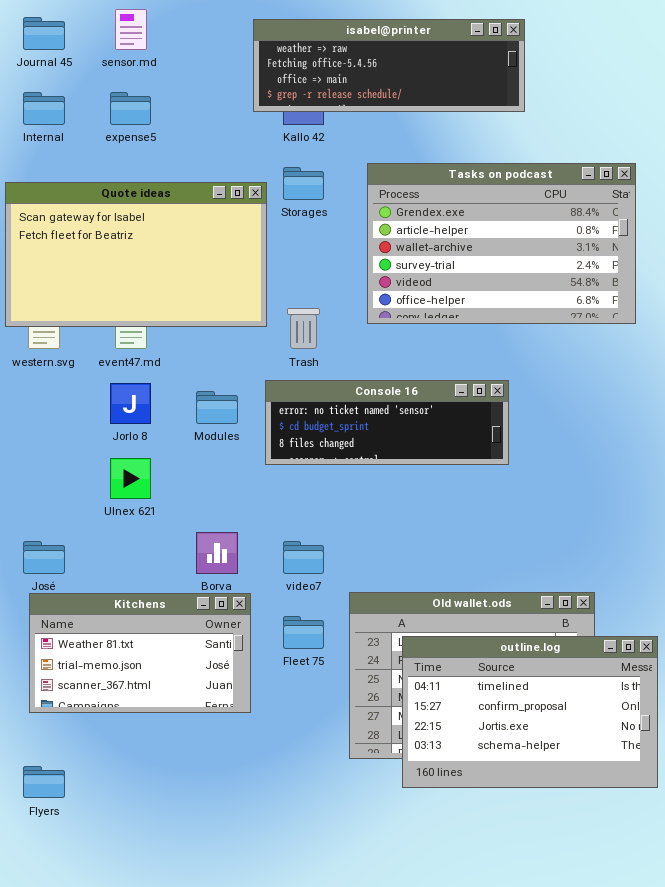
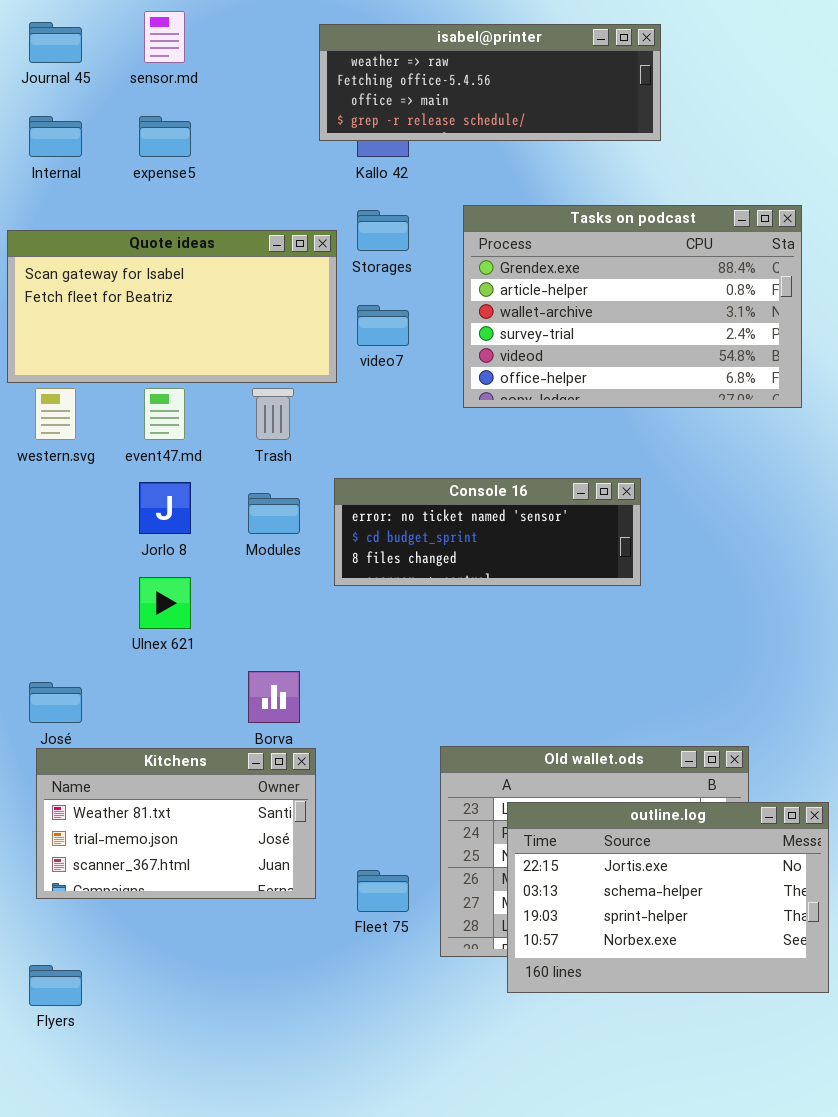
Quote ideas: [5,182,267,327] -> [7,230,337,383], resized
Trash: [287,308,320,349] -> [252,388,294,440], moved
video7: [283,541,324,574] -> [357,305,409,346], moved
Fleet 75: [283,616,324,649] -> [357,870,409,912], moved
outline.log: [402,636,658,788] -> [507,802,829,993], scrolled down 2 rows

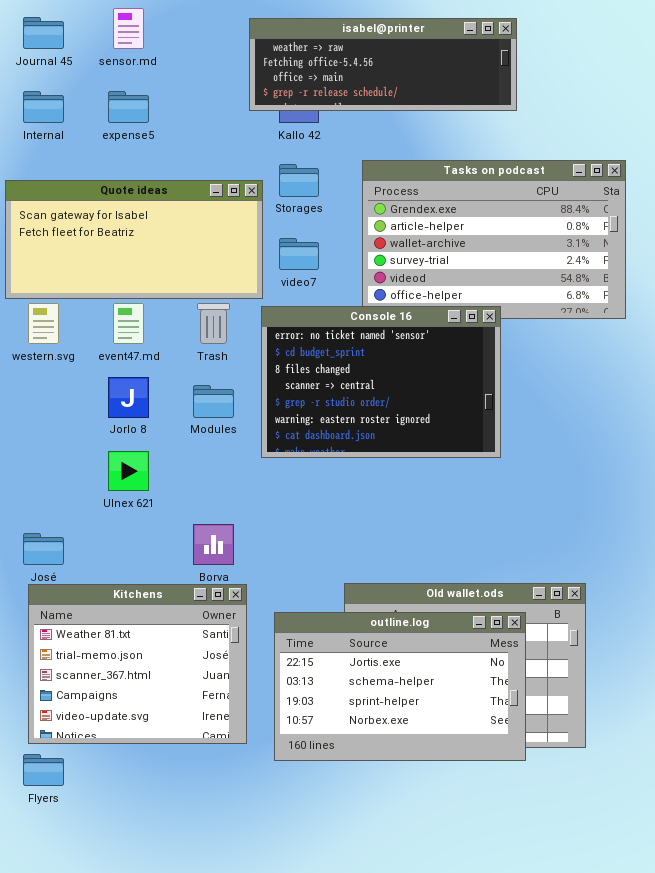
Console 16: [334,478,641,586] -> [261,306,501,458], resized
Kitchens: [36,748,316,899] -> [28,584,247,744], resized
outline.log: [507,802,829,993] -> [274,612,526,761], moved

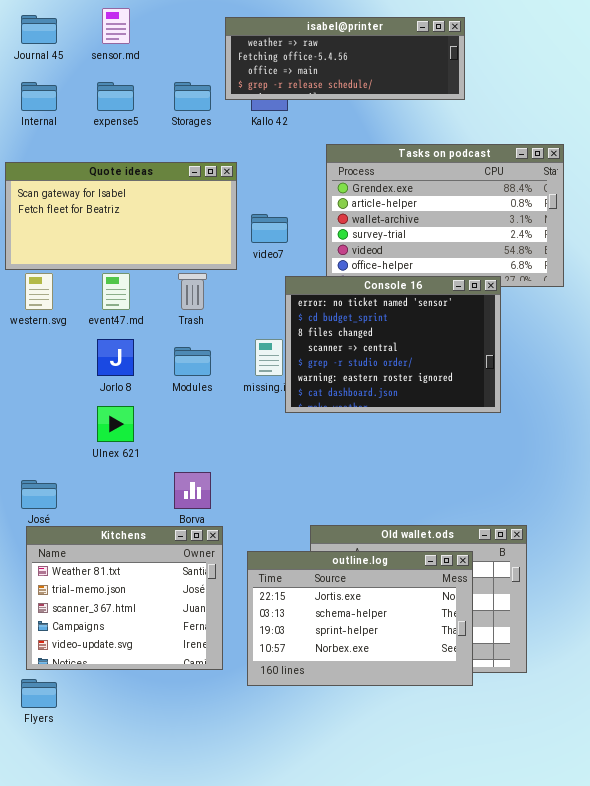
Storages: [279,164,319,197] -> [174,82,211,111], moved
Console 16: [261,306,501,458] -> [285,276,501,413], moved

